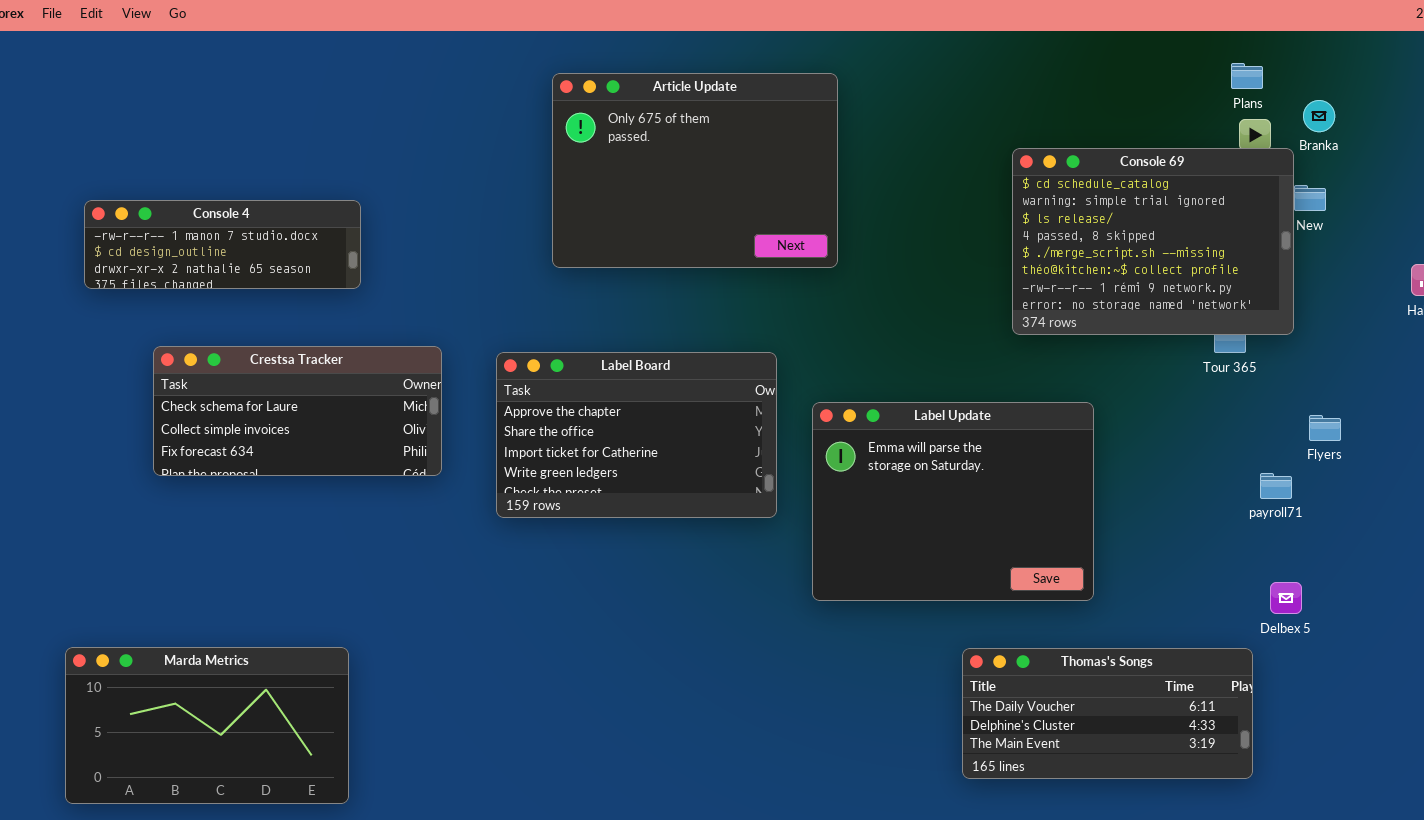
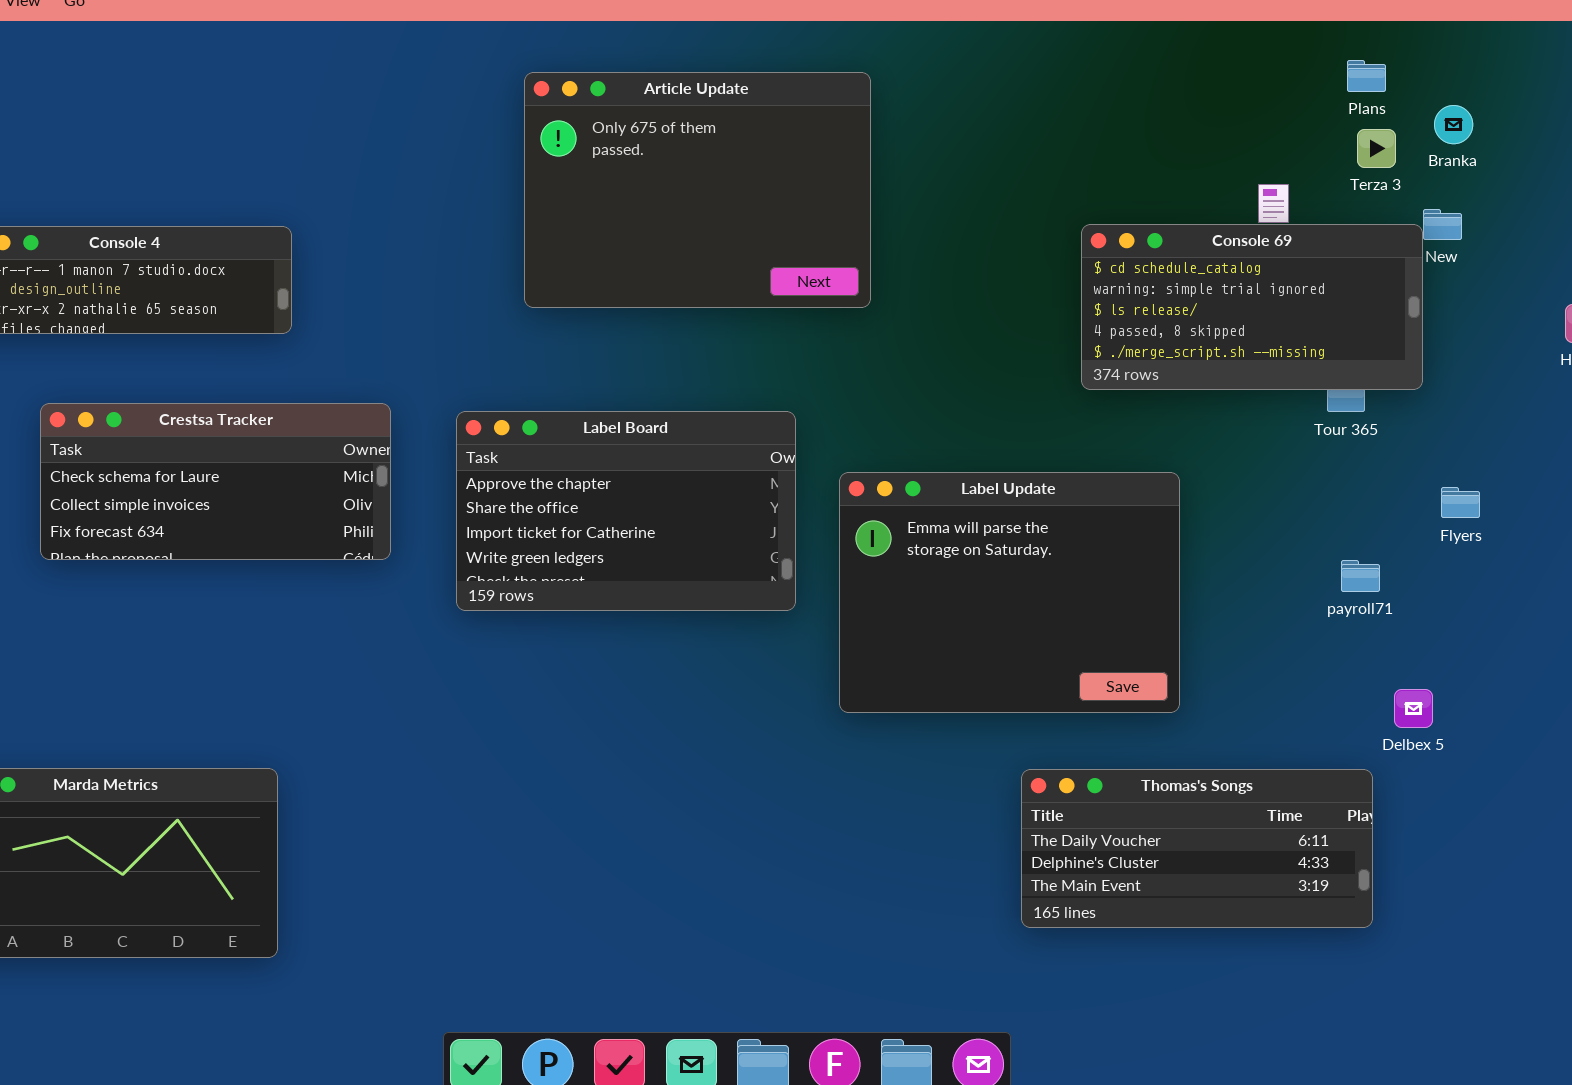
Console 69: [1012,148,1294,335] -> [1081,224,1423,390], resized
payroll71: [1260,473,1292,499] -> [1341,560,1380,592], moved

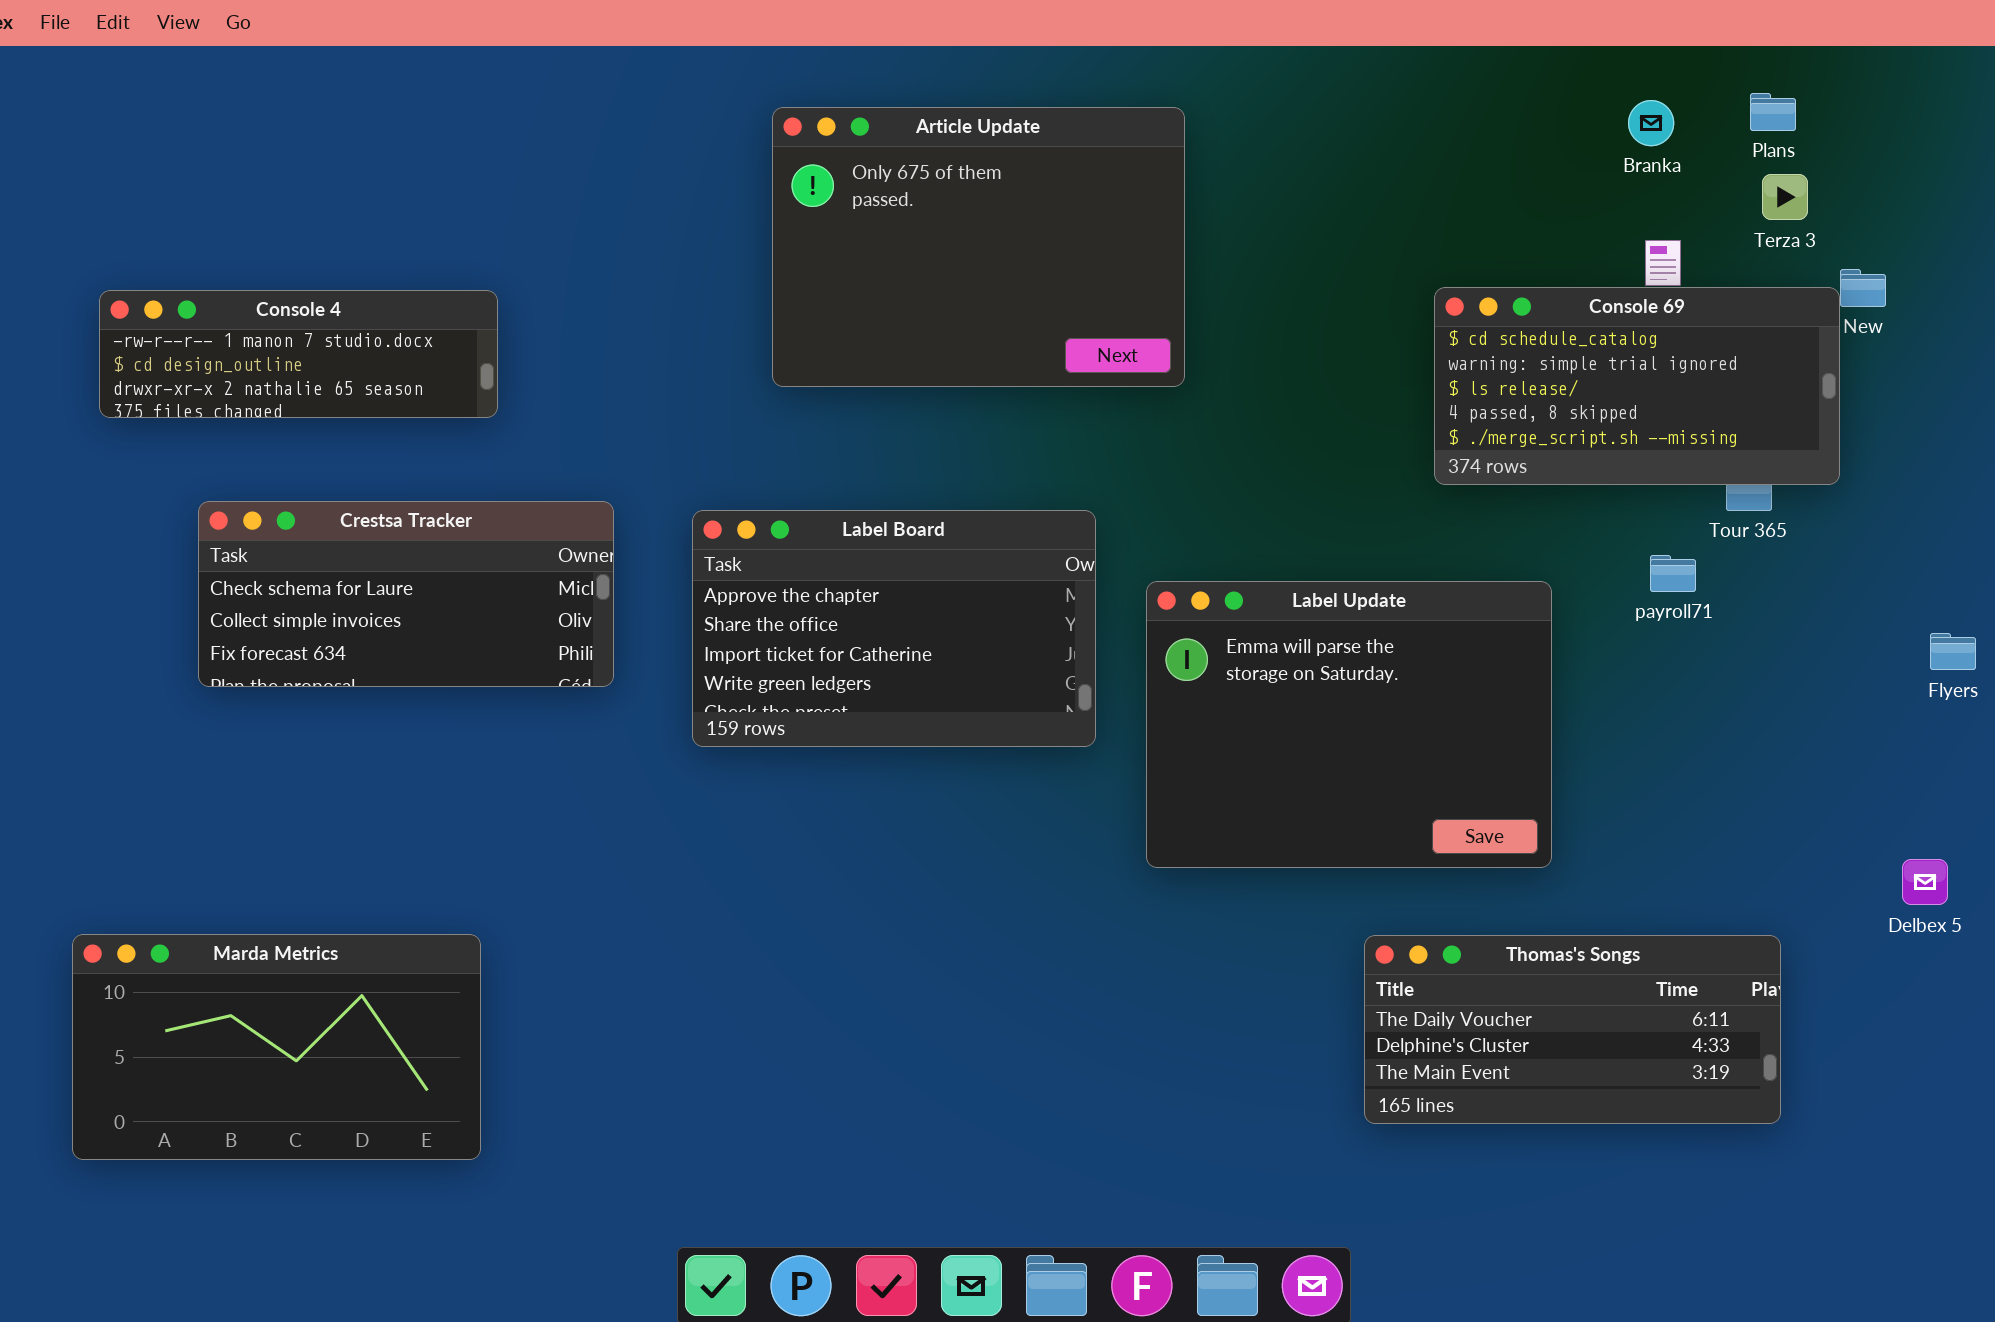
Branka: [1434,105,1473,144] -> [1628,100,1674,146], moved
Flyers: [1441,487,1480,518] -> [1930,633,1976,670], moved
payroll71: [1341,560,1380,592] -> [1650,555,1696,592], moved
Delbex 5: [1394,689,1433,728] -> [1902,859,1948,905], moved

